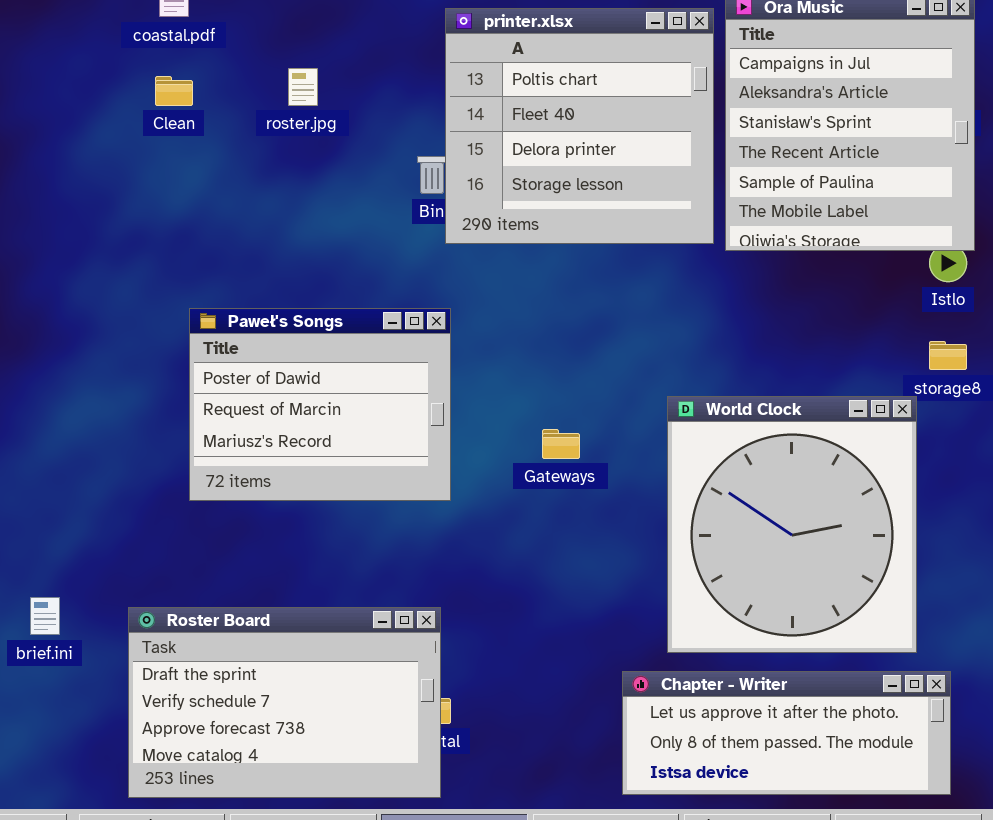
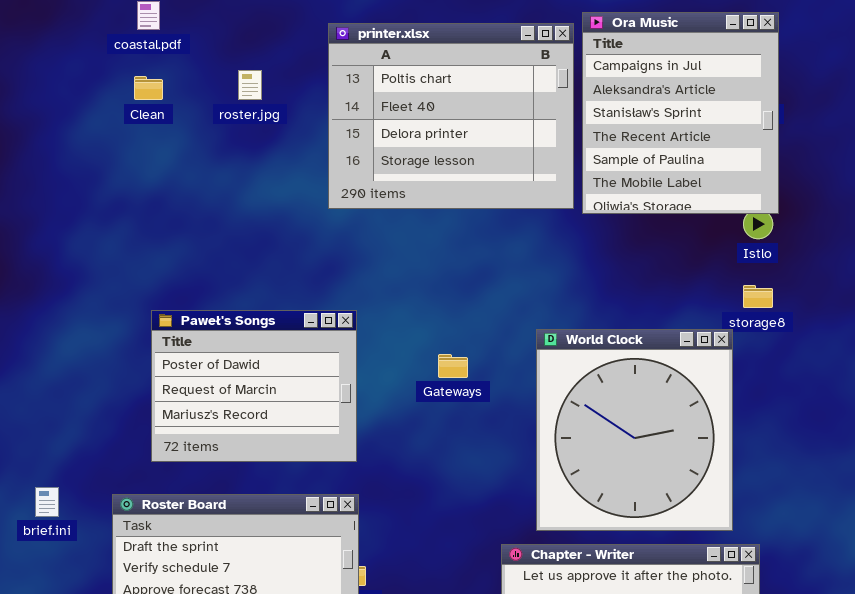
printer.xlsx: [445,8,714,244] -> [328,23,574,209], resized
Paweł's Songs: [189,308,451,501] -> [151,310,357,462], moved

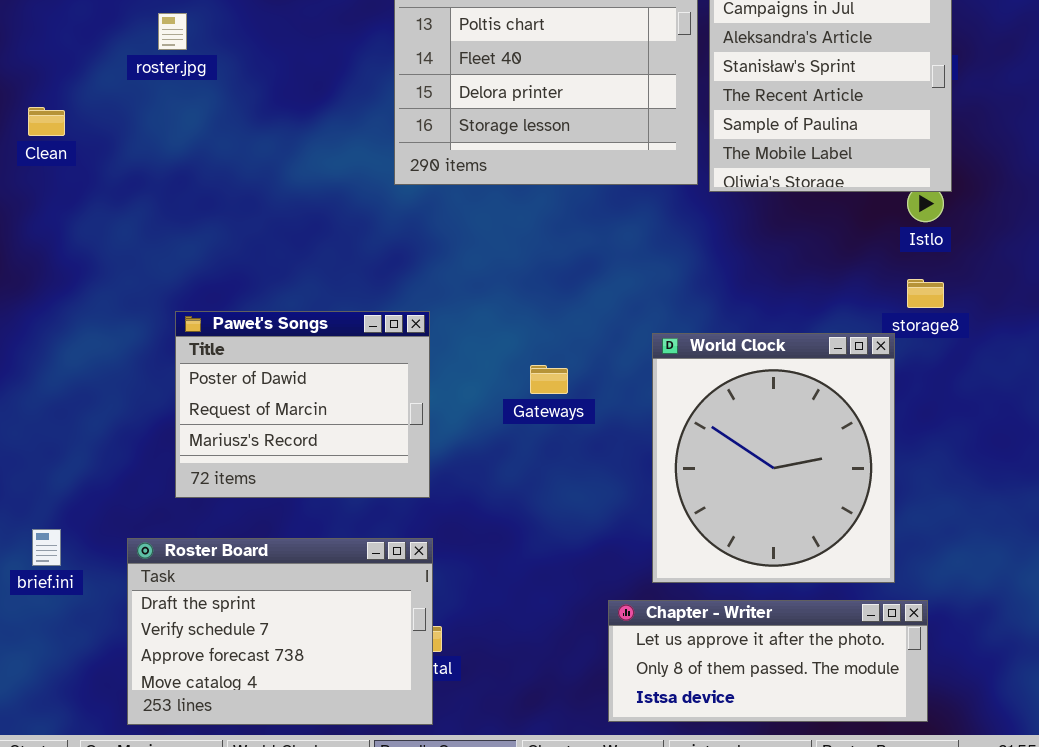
roster.jpg: [238,70,262,100] -> [158,13,187,50], moved
Clean: [134,76,163,100] -> [28,107,65,136], moved

